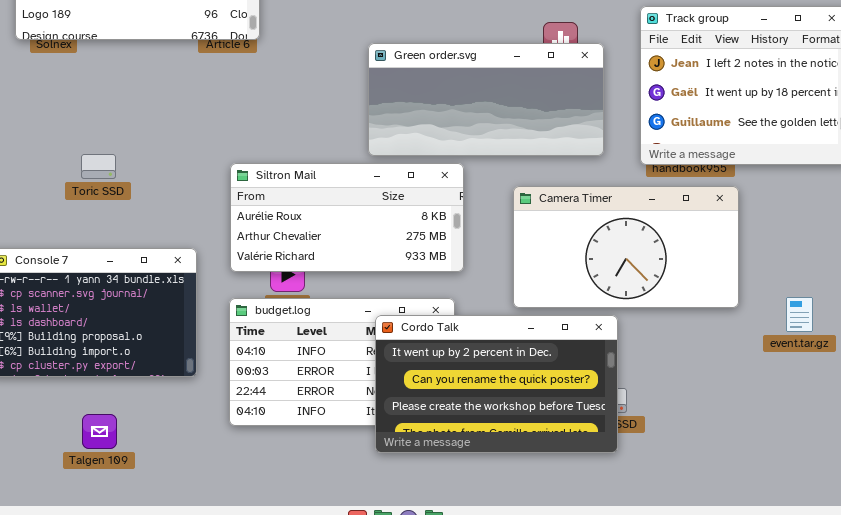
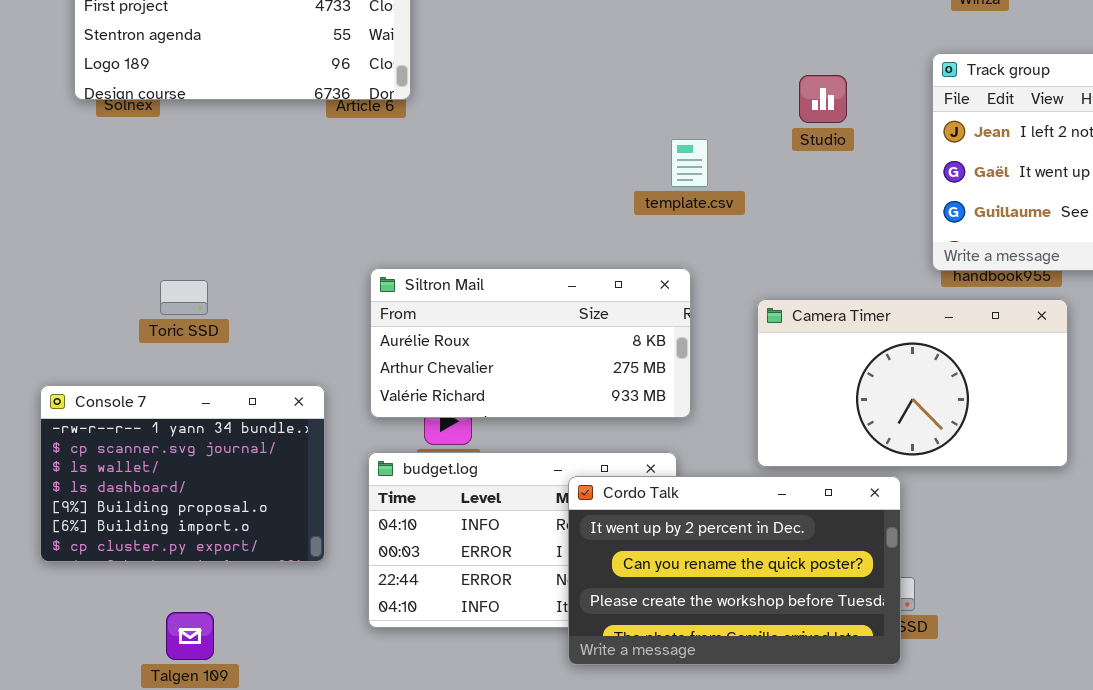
Green order.svg: [368,43,604,156] -> none, closed
Toric SSD: [81,154,116,179] -> [160,280,208,315], moved

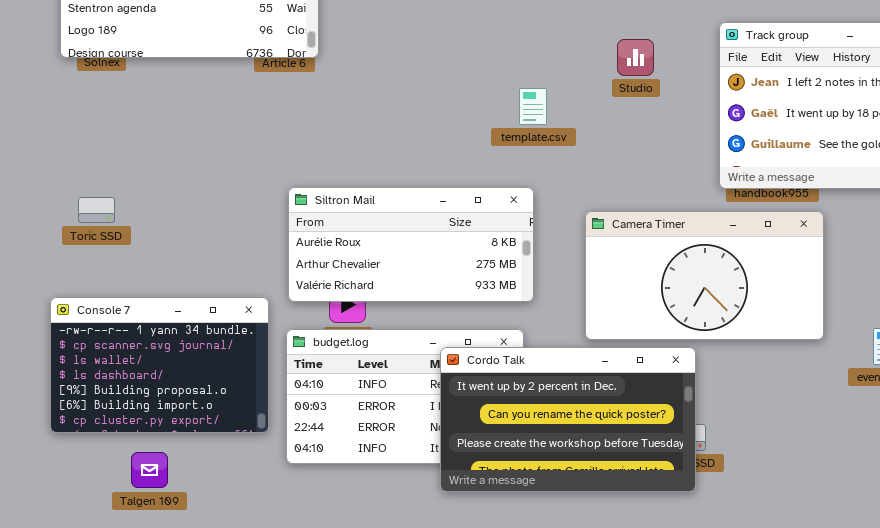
Toric SSD: [160,280,208,315] -> [78,197,115,223], moved
Console 7: [40,385,325,562] -> [50,297,269,433], moved

